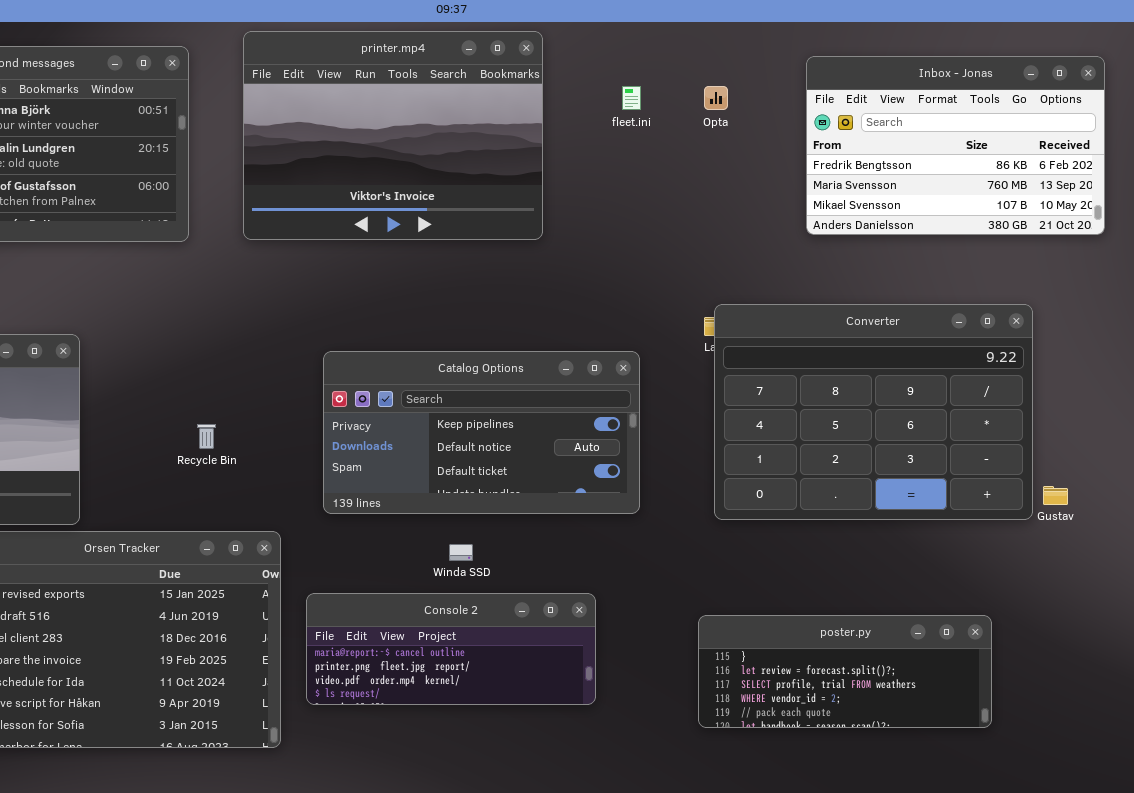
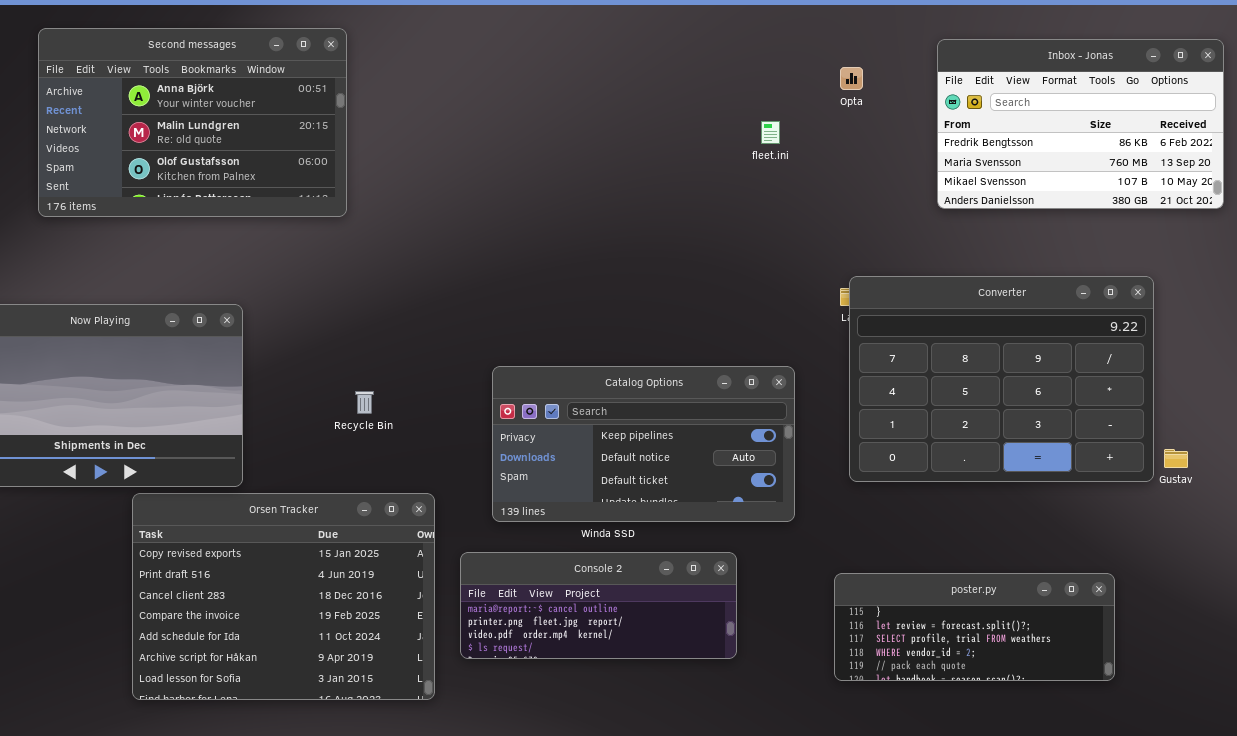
printer.mp4: [243,31,543,240] -> none, closed
fleet.ini: [622,86,641,110] -> [761,121,780,144], moved
Catalog Options: [323,351,640,514] -> [492,366,795,522], moved

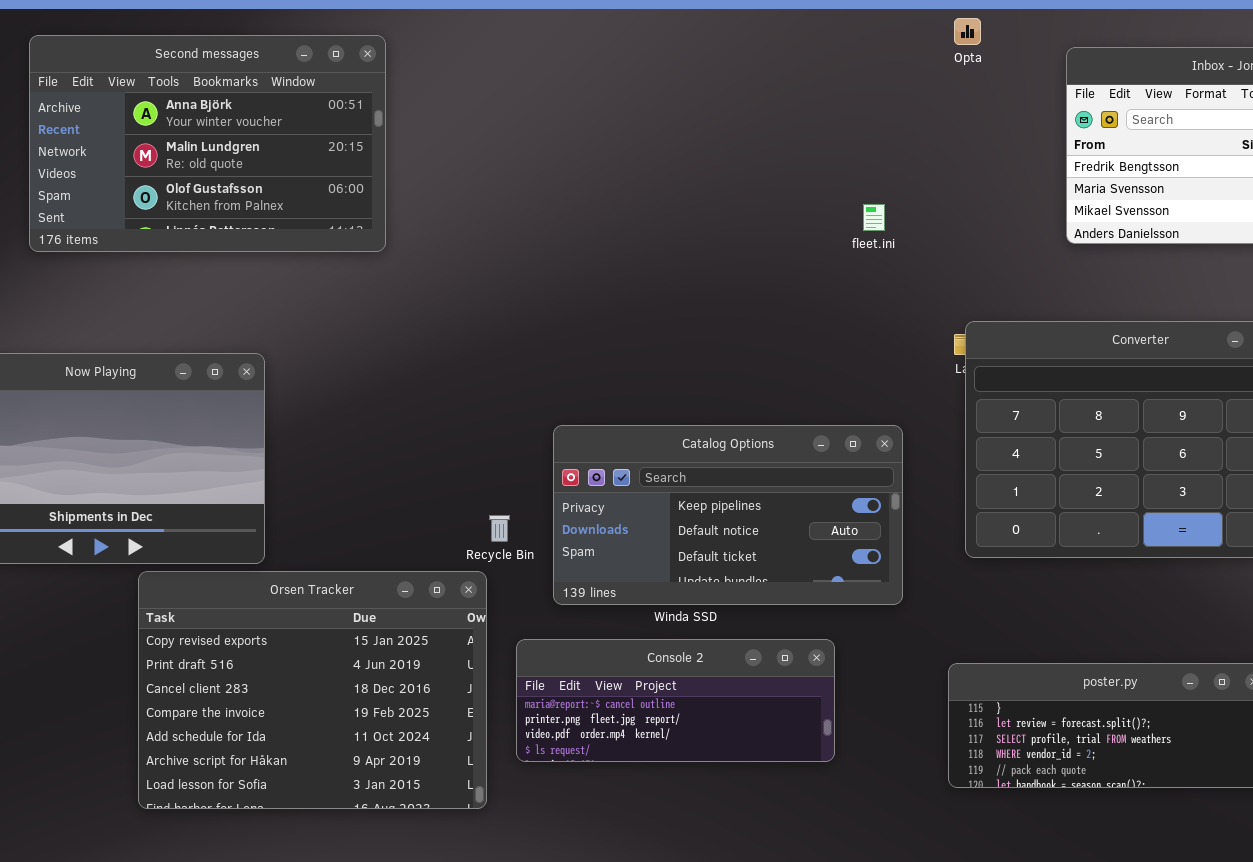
Opta: [840,67,863,90] -> [954,18,981,45], moved
fleet.ini: [761,121,780,144] -> [863,204,885,231], moved
Recycle Bin: [355,391,374,414] -> [489,515,510,542], moved

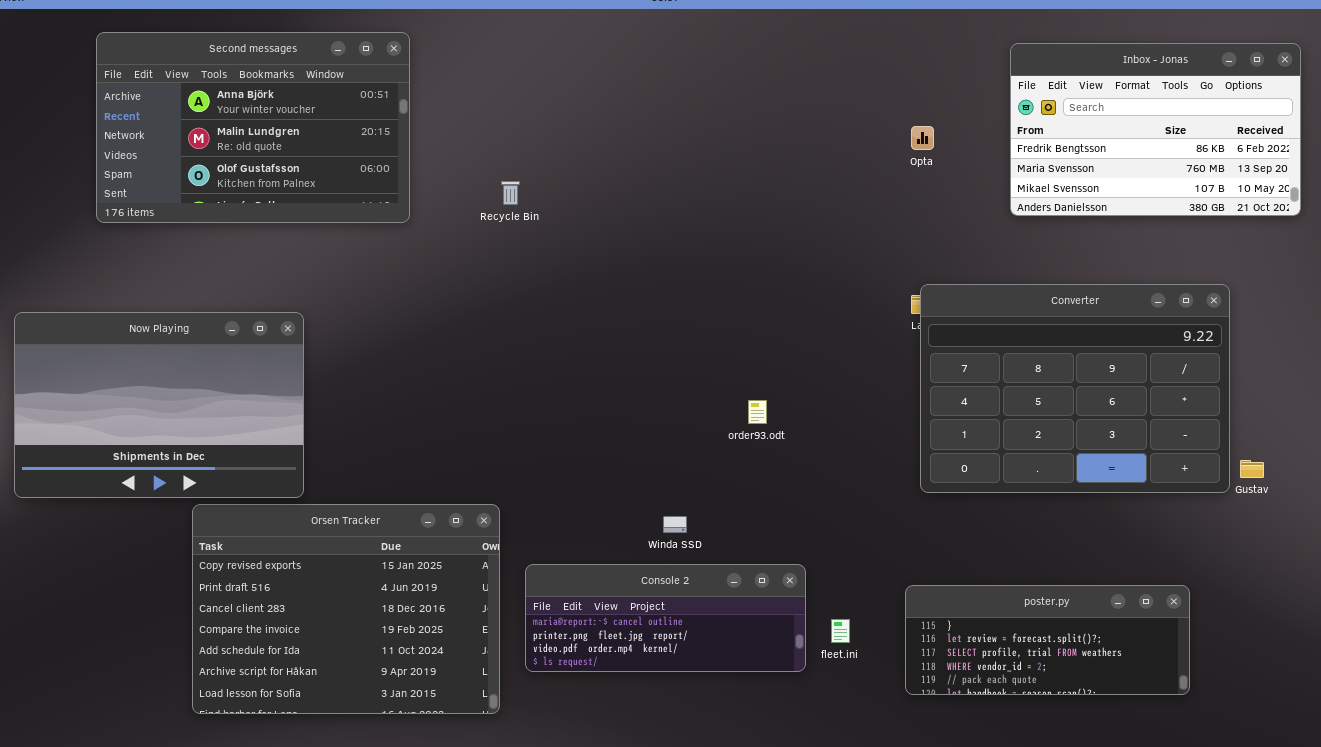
Opta: [954,18,981,45] -> [911,126,934,150], moved
fleet.ini: [863,204,885,231] -> [831,619,850,643], moved
Catalog Options: [553,425,903,605] -> none, closed
Recycle Bin: [489,515,510,542] -> [501,181,520,205], moved

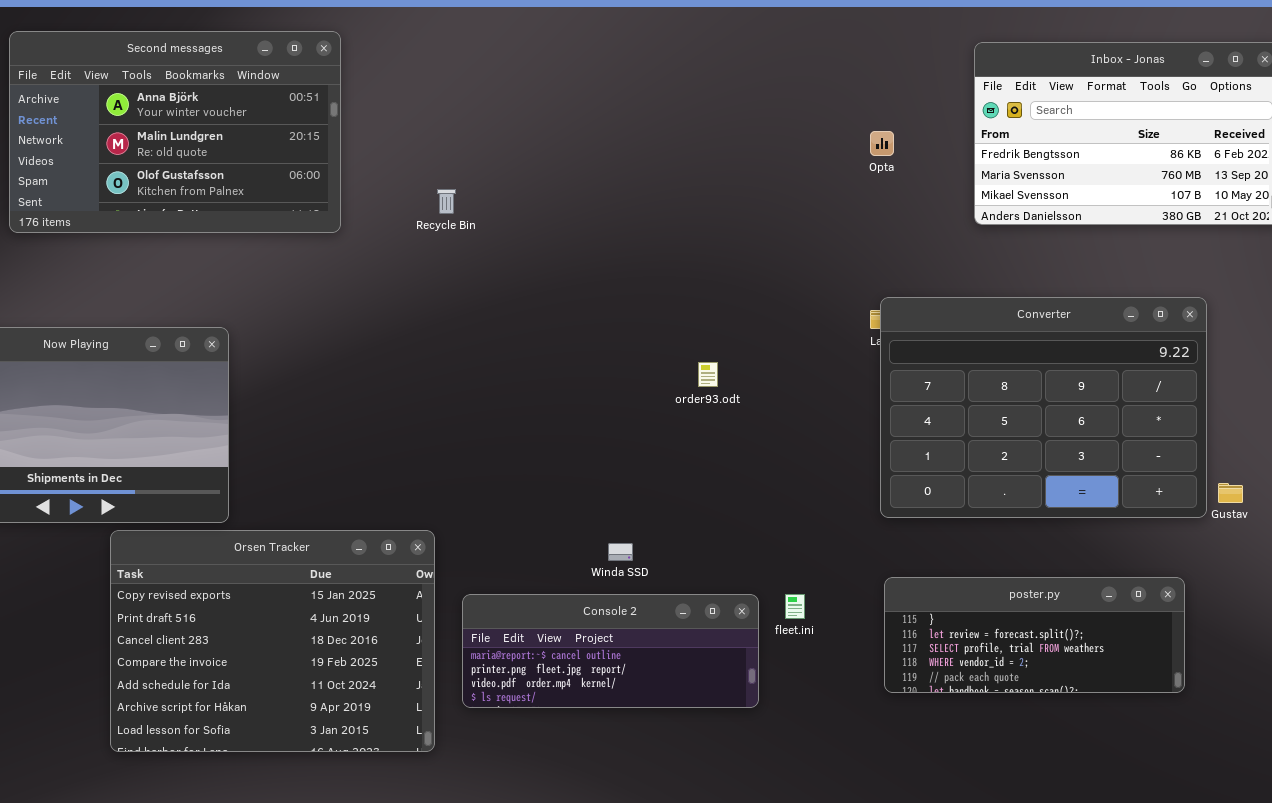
order93.odt: [748,400,767,424] -> [698,362,718,387], moved
poster.py: [905,585,1190,695] -> [884,577,1185,693], moved
fleet.ini: [831,619,850,643] -> [785,594,805,619], moved

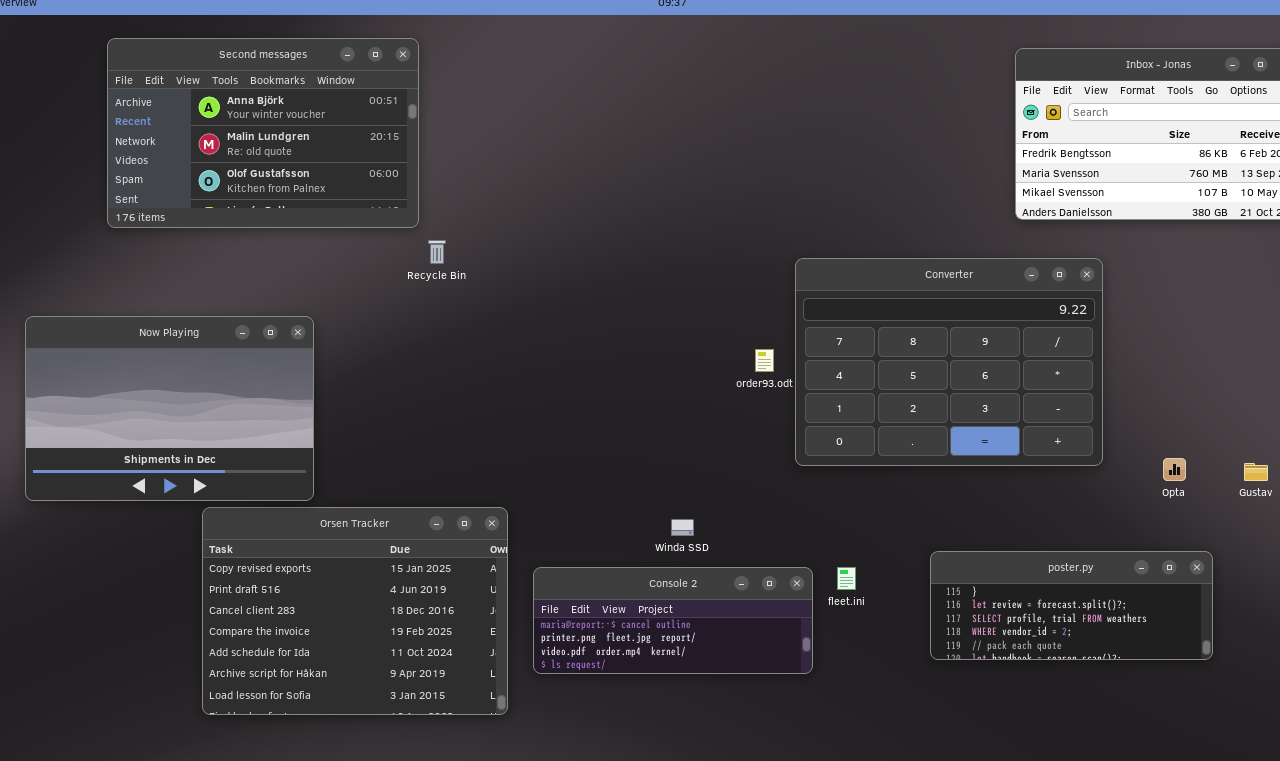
Opta: [870,131,894,156] -> [1163,458,1186,481], moved
Recycle Bin: [437,189,456,214] -> [428,240,446,264], moved
Converter: [880,297,1207,518] -> [795,258,1103,466], moved

